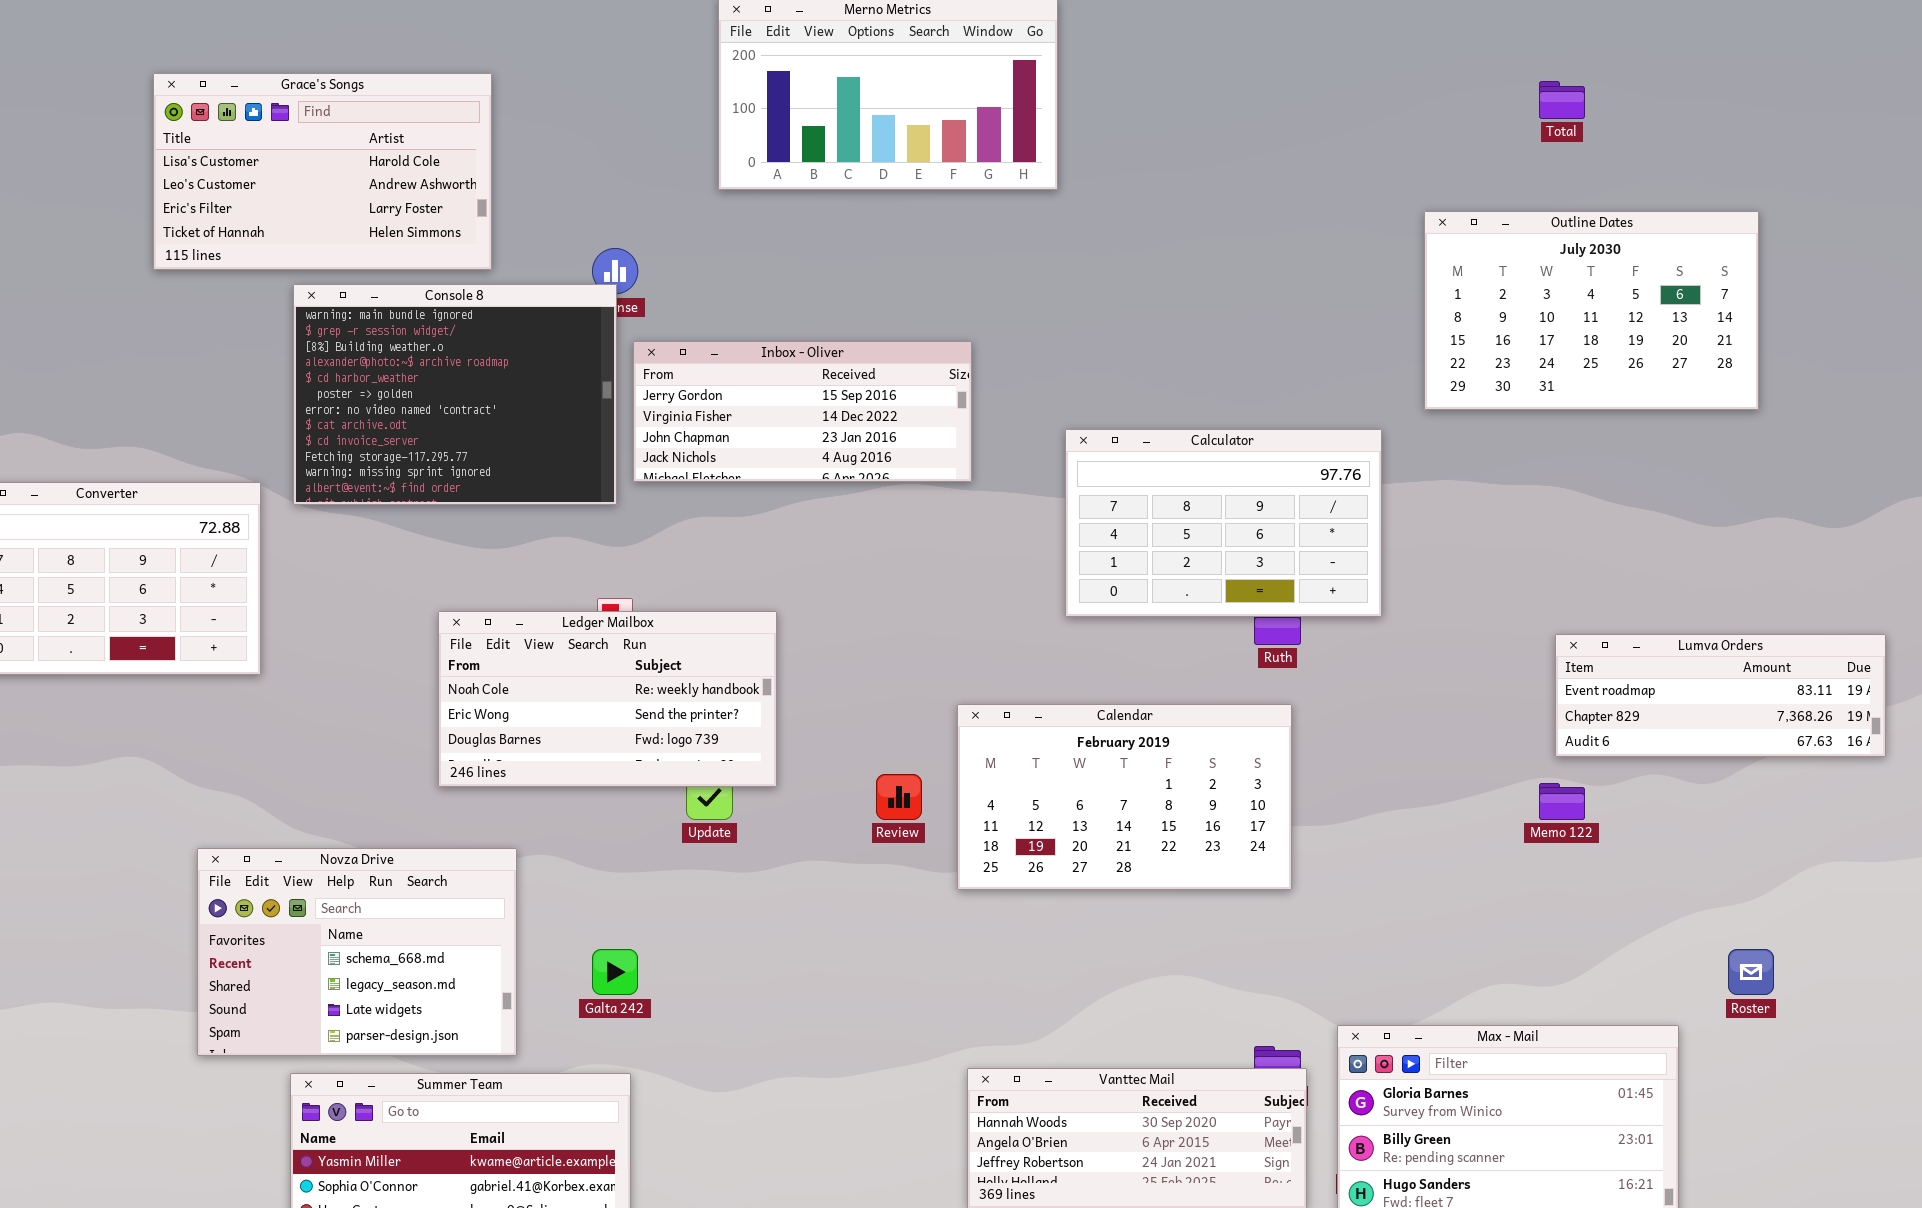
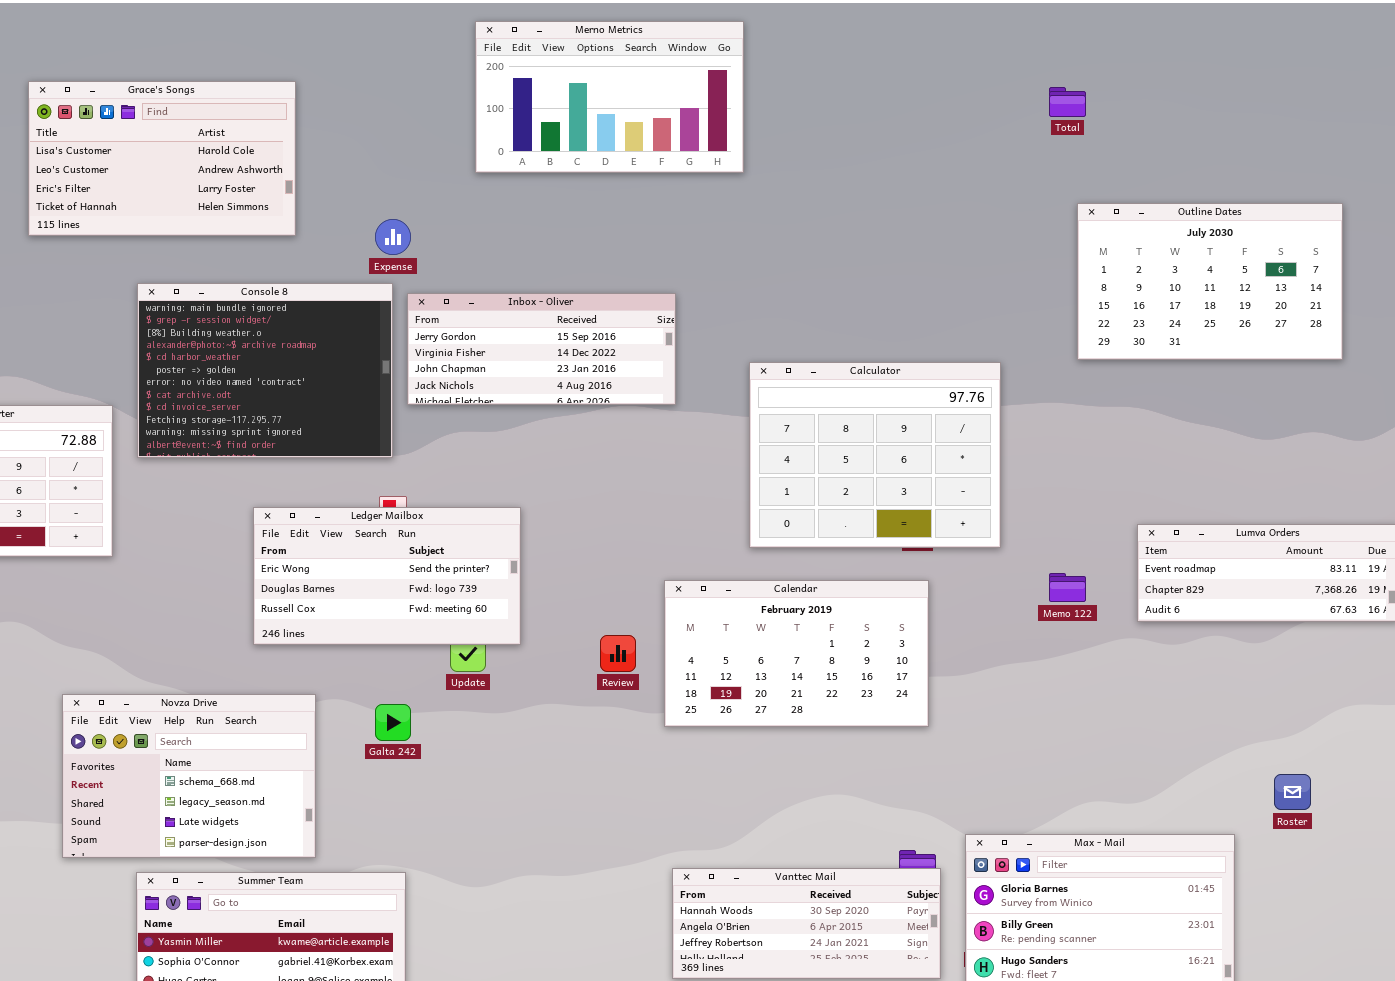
Total: [1539,81,1585,119] -> [1049,87,1086,117], moved
Outline Dates: [1424,211,1759,410] -> [1077,203,1343,360], moved
Console 8: [293,284,617,505] -> [137,283,393,458], moved
Calculator: [1065,429,1382,617] -> [749,362,1001,548], resized
Ledger Mailbox: [438,611,777,787] -> [253,507,521,645], scrolled down 1 row
Memo 122: [1539,783,1585,820] -> [1049,573,1086,602], moved
Galta 242: [592,949,638,995] -> [375,704,411,741], moved

